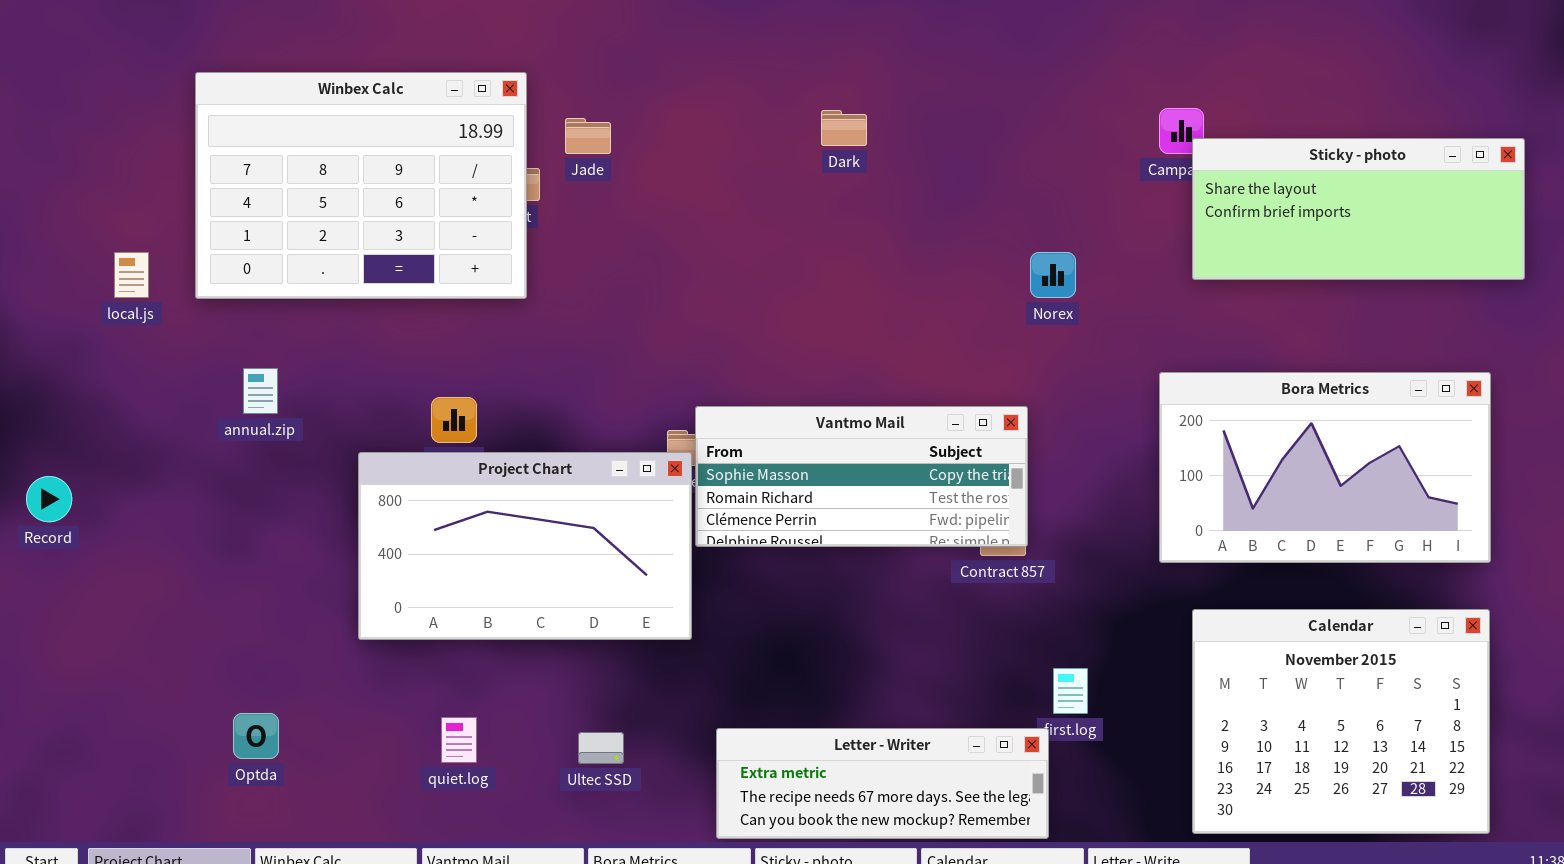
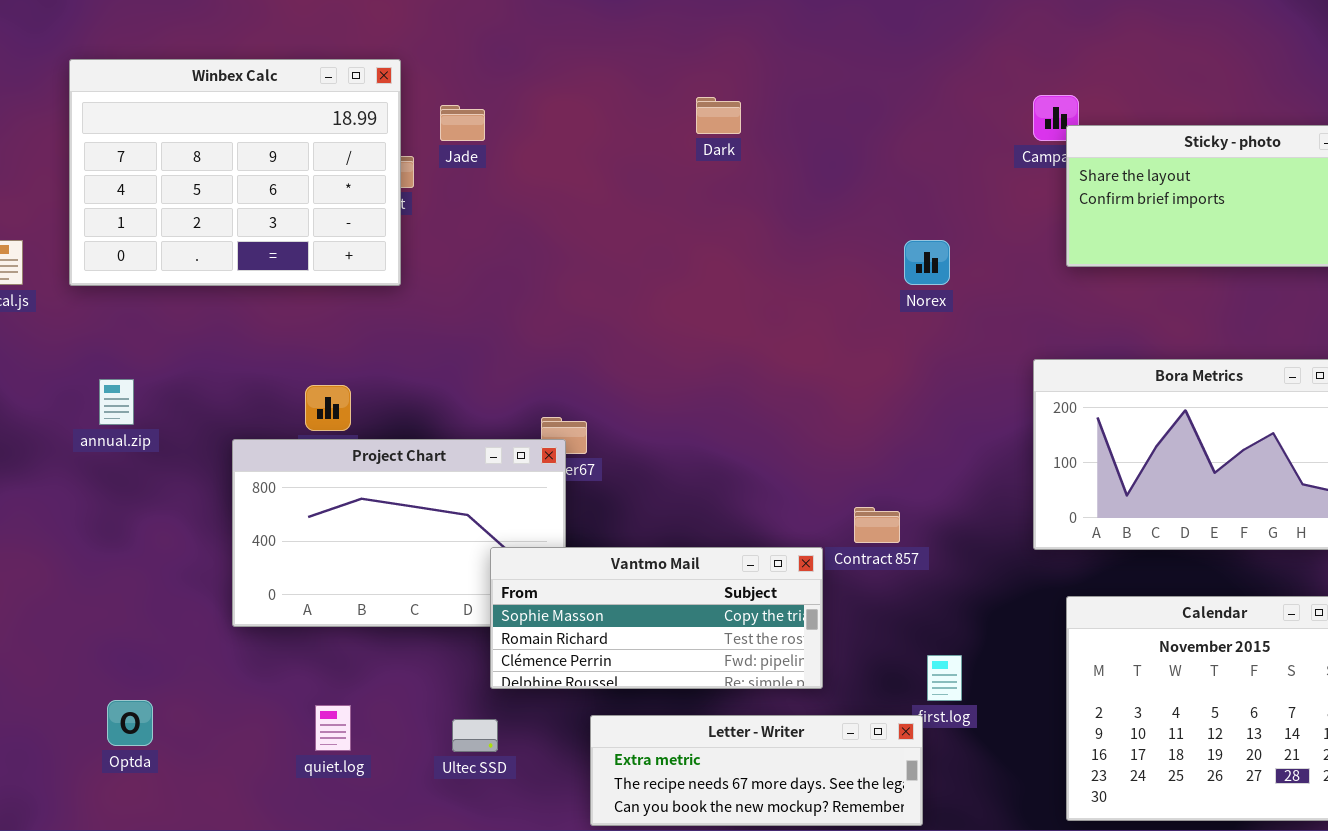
annual.zip: [243,368,278,414] -> [99,379,134,425], moved
Vantmo Mail: [695,406,1028,547] -> [490,547,823,689], moved

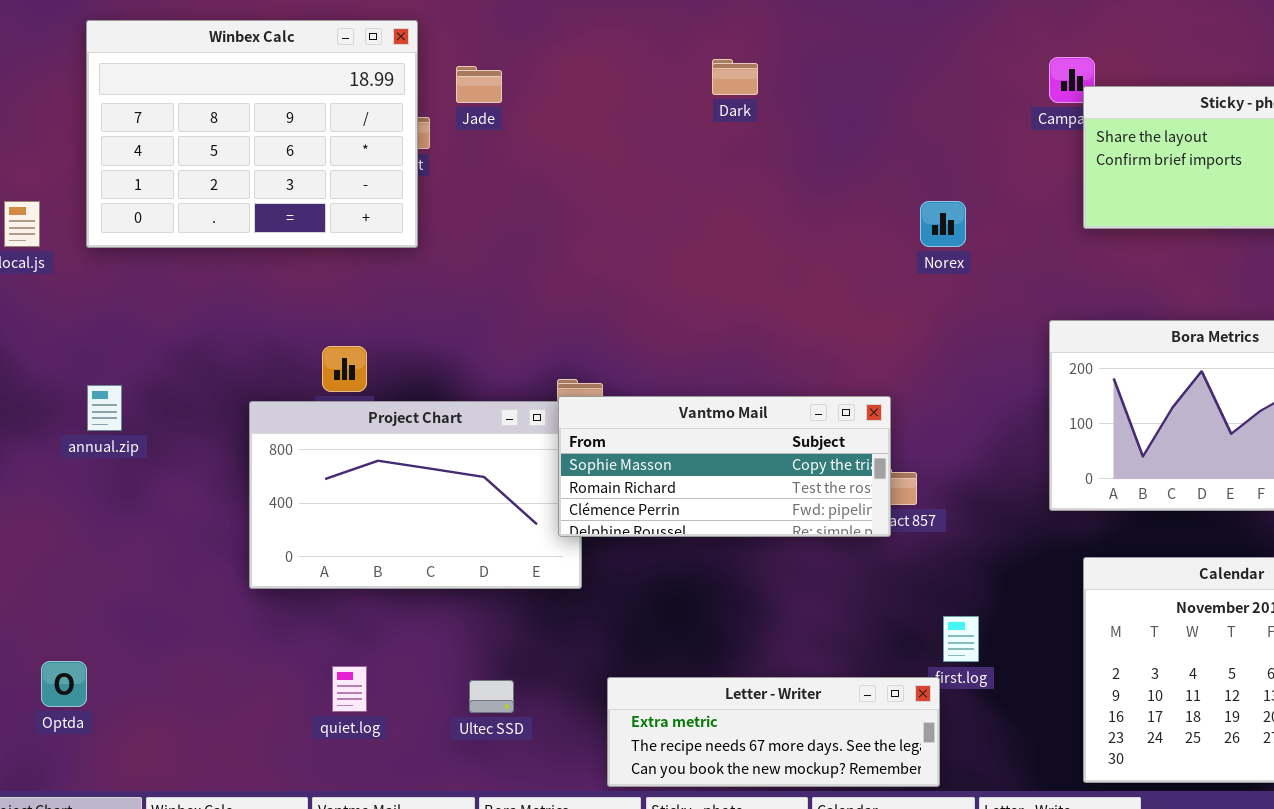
annual.zip: [99,379,134,425] -> [87,385,122,431], moved
Vantmo Mail: [490,547,823,689] -> [558,396,891,537], moved
Optda: [107,700,153,746] -> [41,661,87,707], moved

